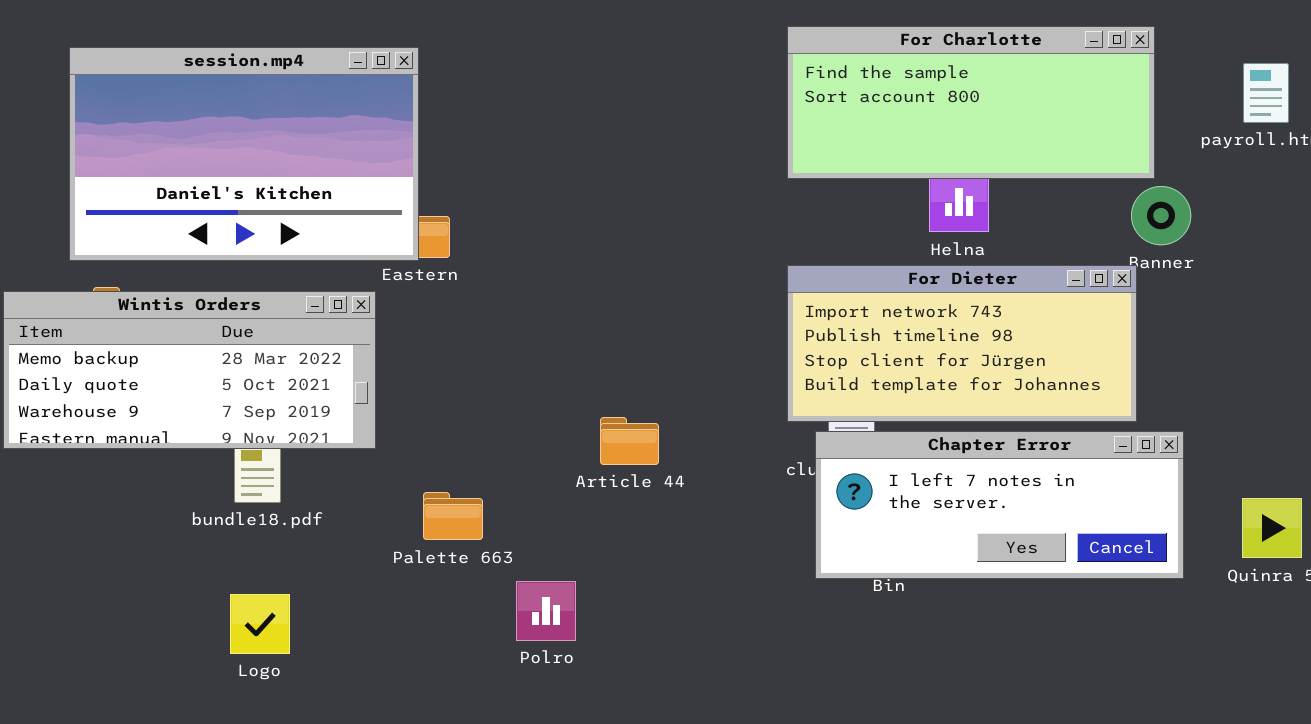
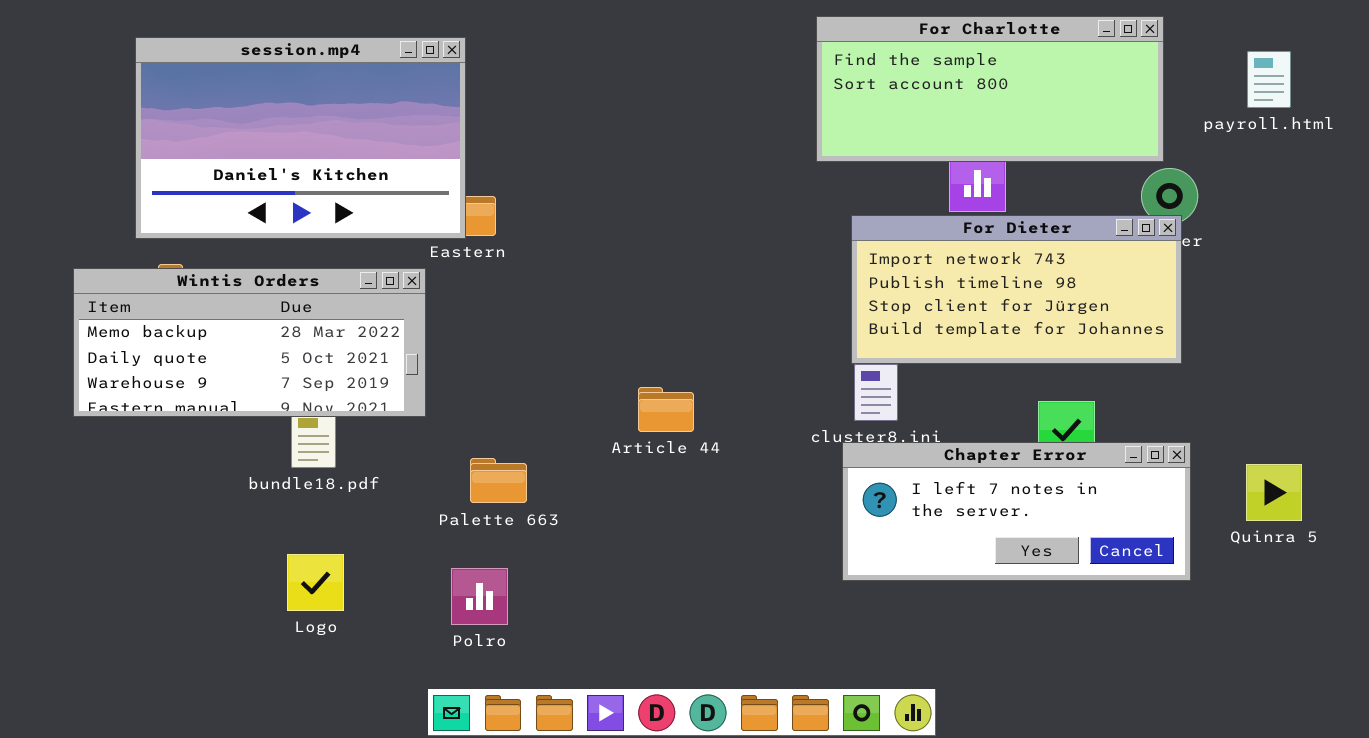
For Dieter: [787,265,1137,422] -> [851,215,1182,364], moved
Chapter Error: [815,431,1184,579] -> [842,442,1191,581], moved
Polro: [516,581,576,641] -> [451,568,508,625], moved

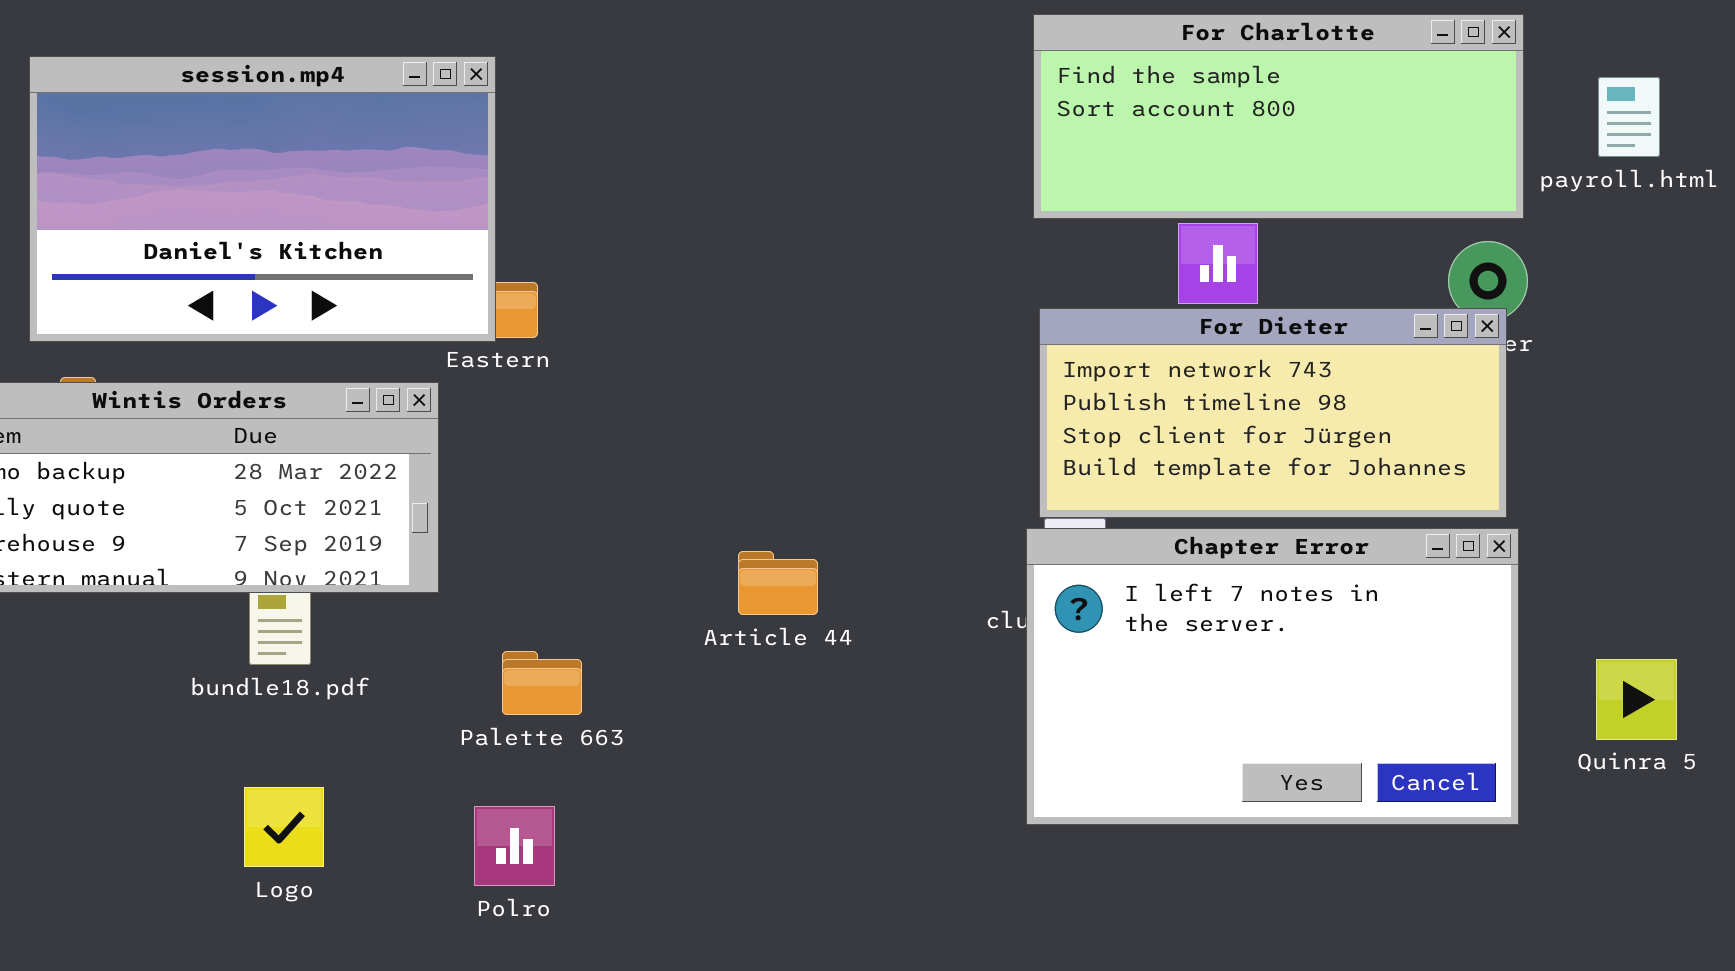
For Charlotte: [816,16,1164,162] -> [1033,14,1524,219], moved
Chapter Error: [842,442,1191,581] -> [1026,528,1519,825], resized

